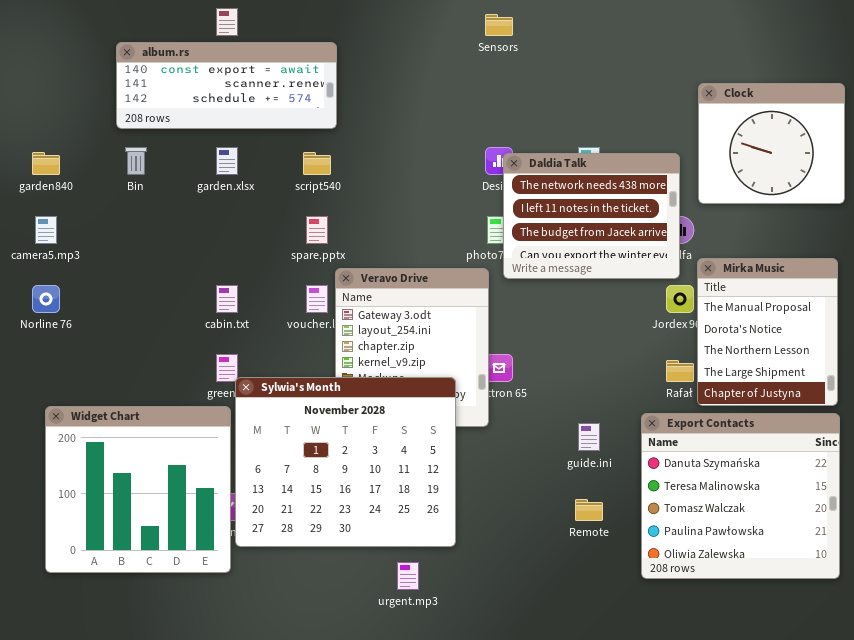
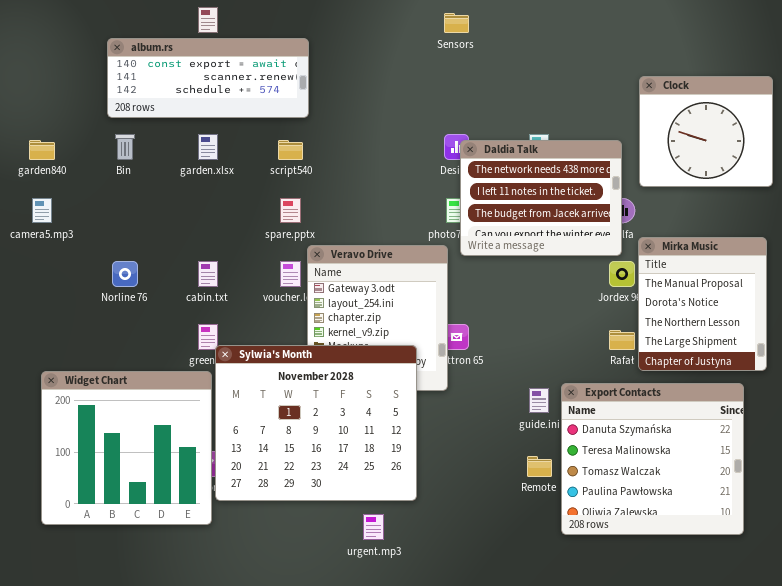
Norline 76: [32,285,60,313] -> [112,261,138,287], moved
Export Contacts: [641,413,840,579] -> [561,383,744,535], moved

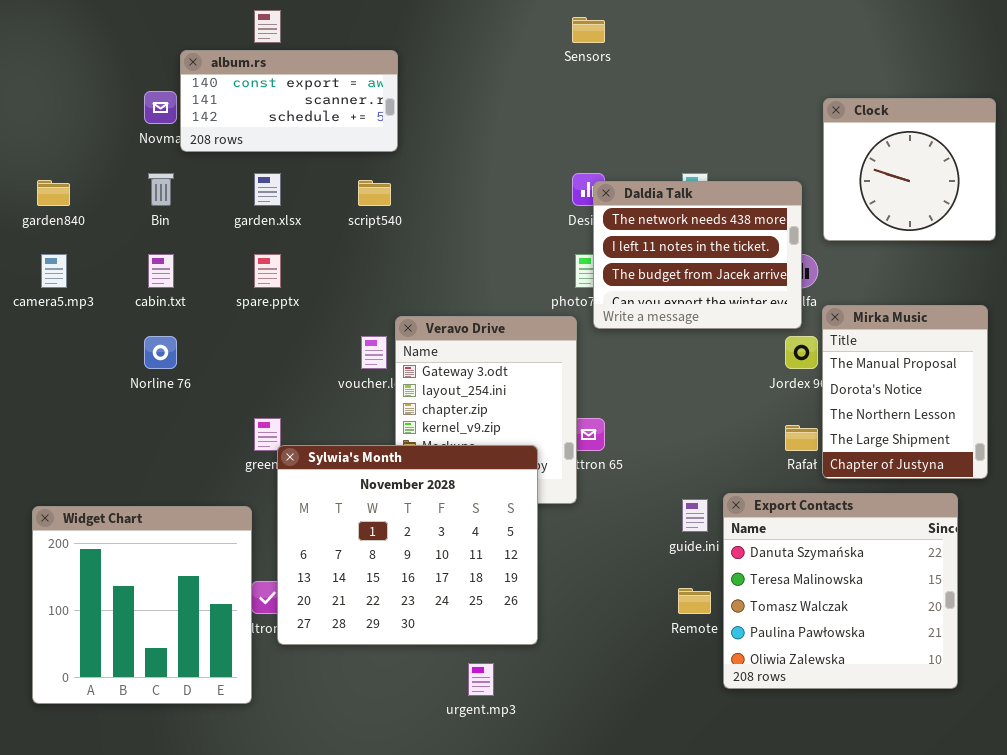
album.rs: [107,38,309,118] -> [180,50,398,152], resized
spare.pptx: [280,198,301,223] -> [254,254,281,288], moved
cabin.txt: [198,261,218,287] -> [148,254,174,288], moved
Widget Chart: [41,371,212,525] -> [32,506,252,704], moved

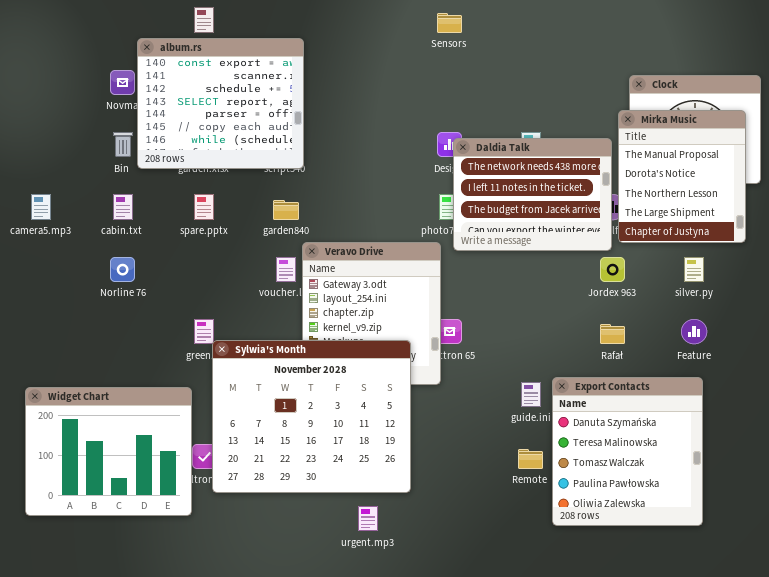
album.rs: [180,50,398,152] -> [137,38,304,169], resized
garden840: [37,180,70,206] -> [273,200,299,220], moved
Mirka Music: [822,305,988,479] -> [618,110,746,243], moved
Export Contacts: [723,493,958,689] -> [552,377,703,526], resized
Widget Chart: [32,506,252,704] -> [25,387,192,516], resized

